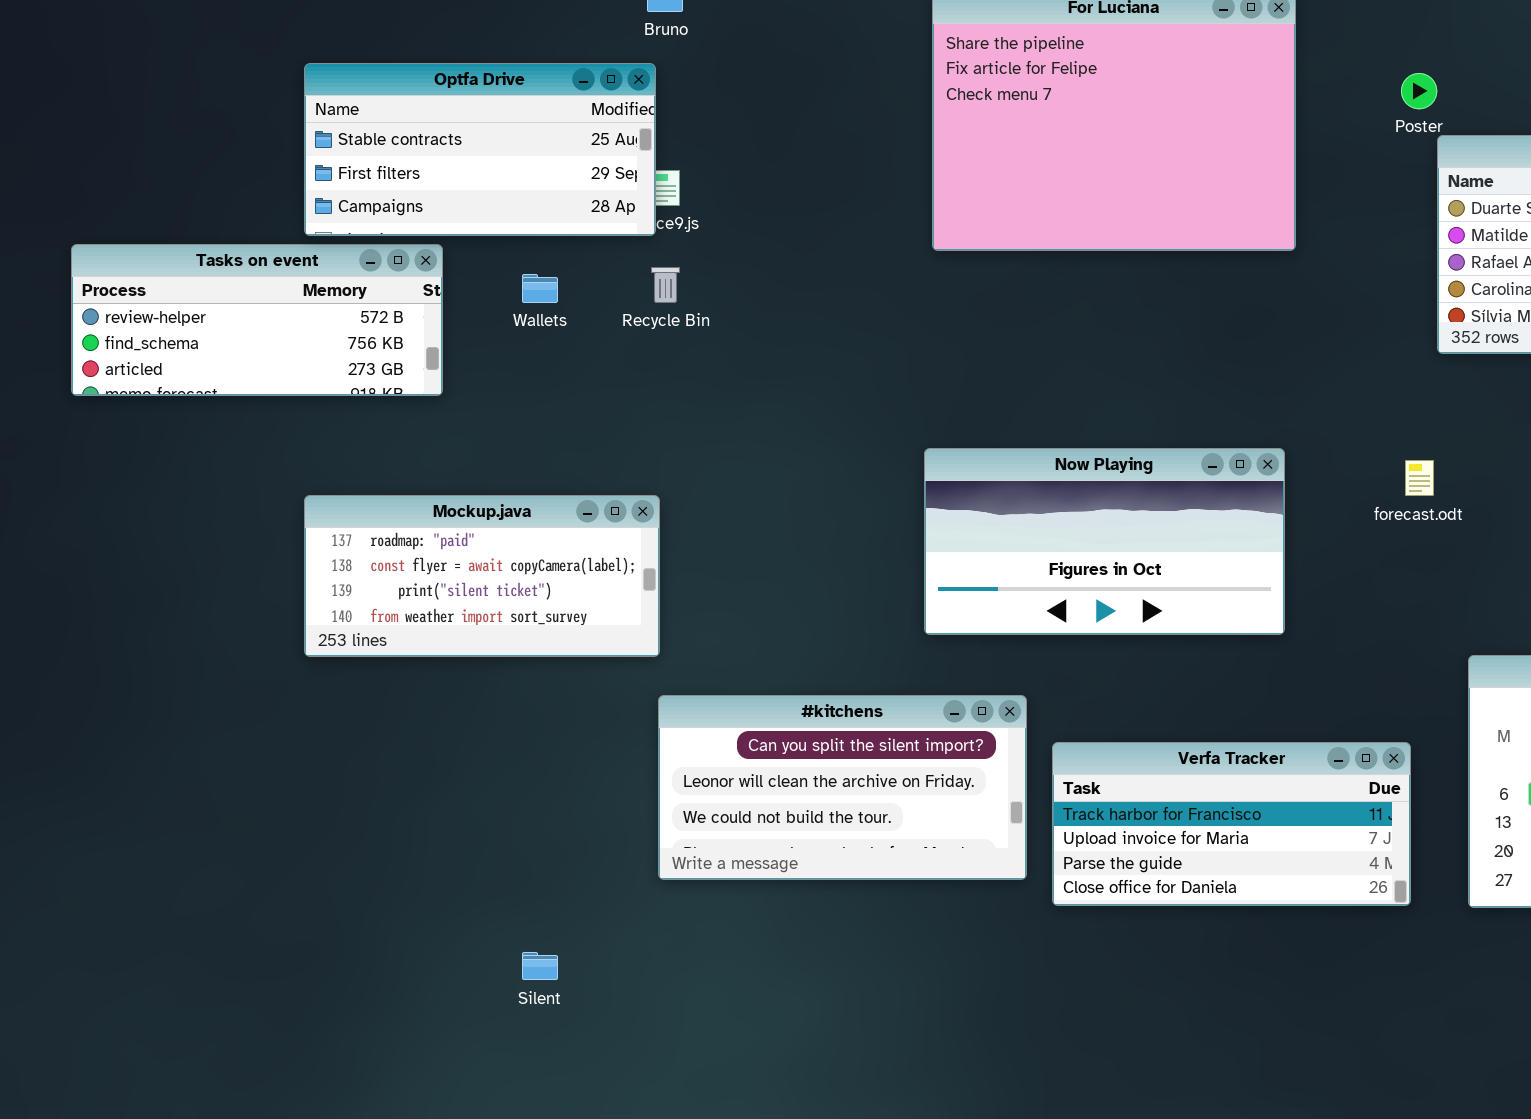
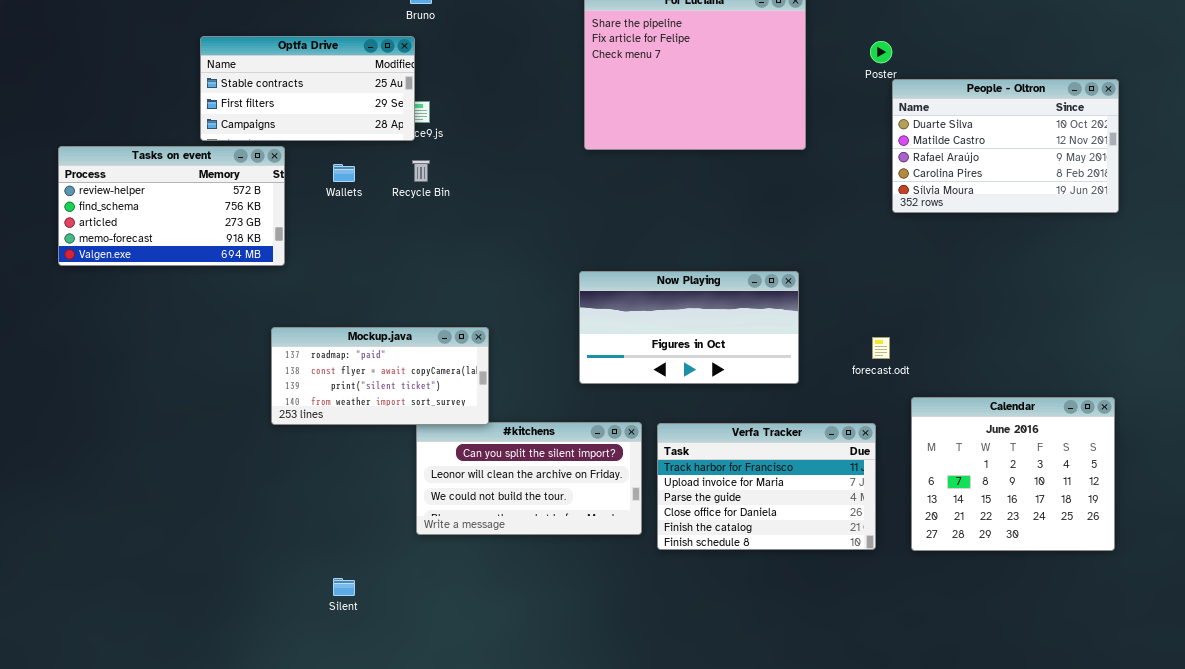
Tasks on event: [71,244,443,396] -> [58,146,285,266], resized
forecast.odt: [1405,460,1434,496] -> [872,337,890,359], moved
Mockup.java: [304,495,660,657] -> [271,327,489,425], moved
Verfa Tracker: [1052,742,1411,906] -> [657,423,876,550], resized

